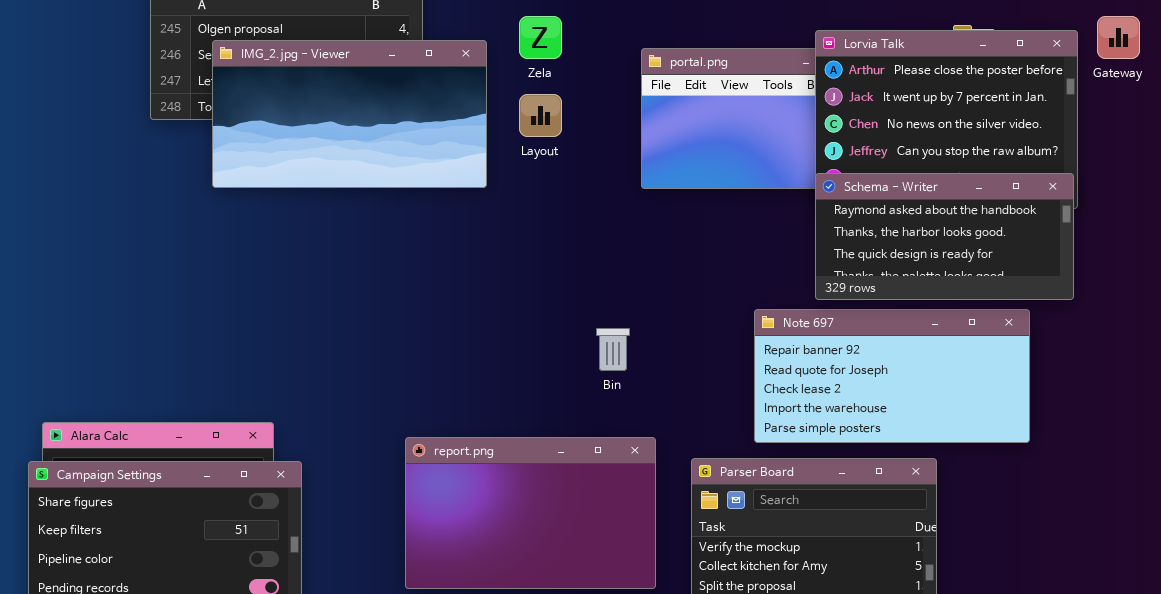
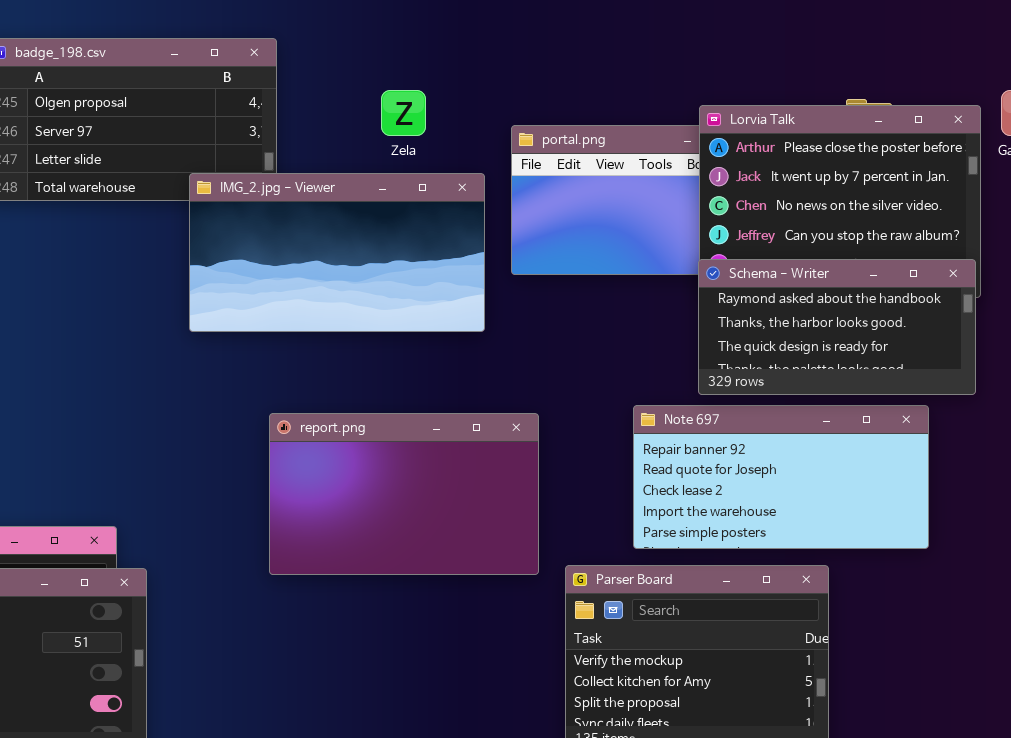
IMG_2.jpg - Viewer: [212,40,487,188] -> [189,173,485,332], moved
report.png: [405,437,656,589] -> [269,413,539,575], moved

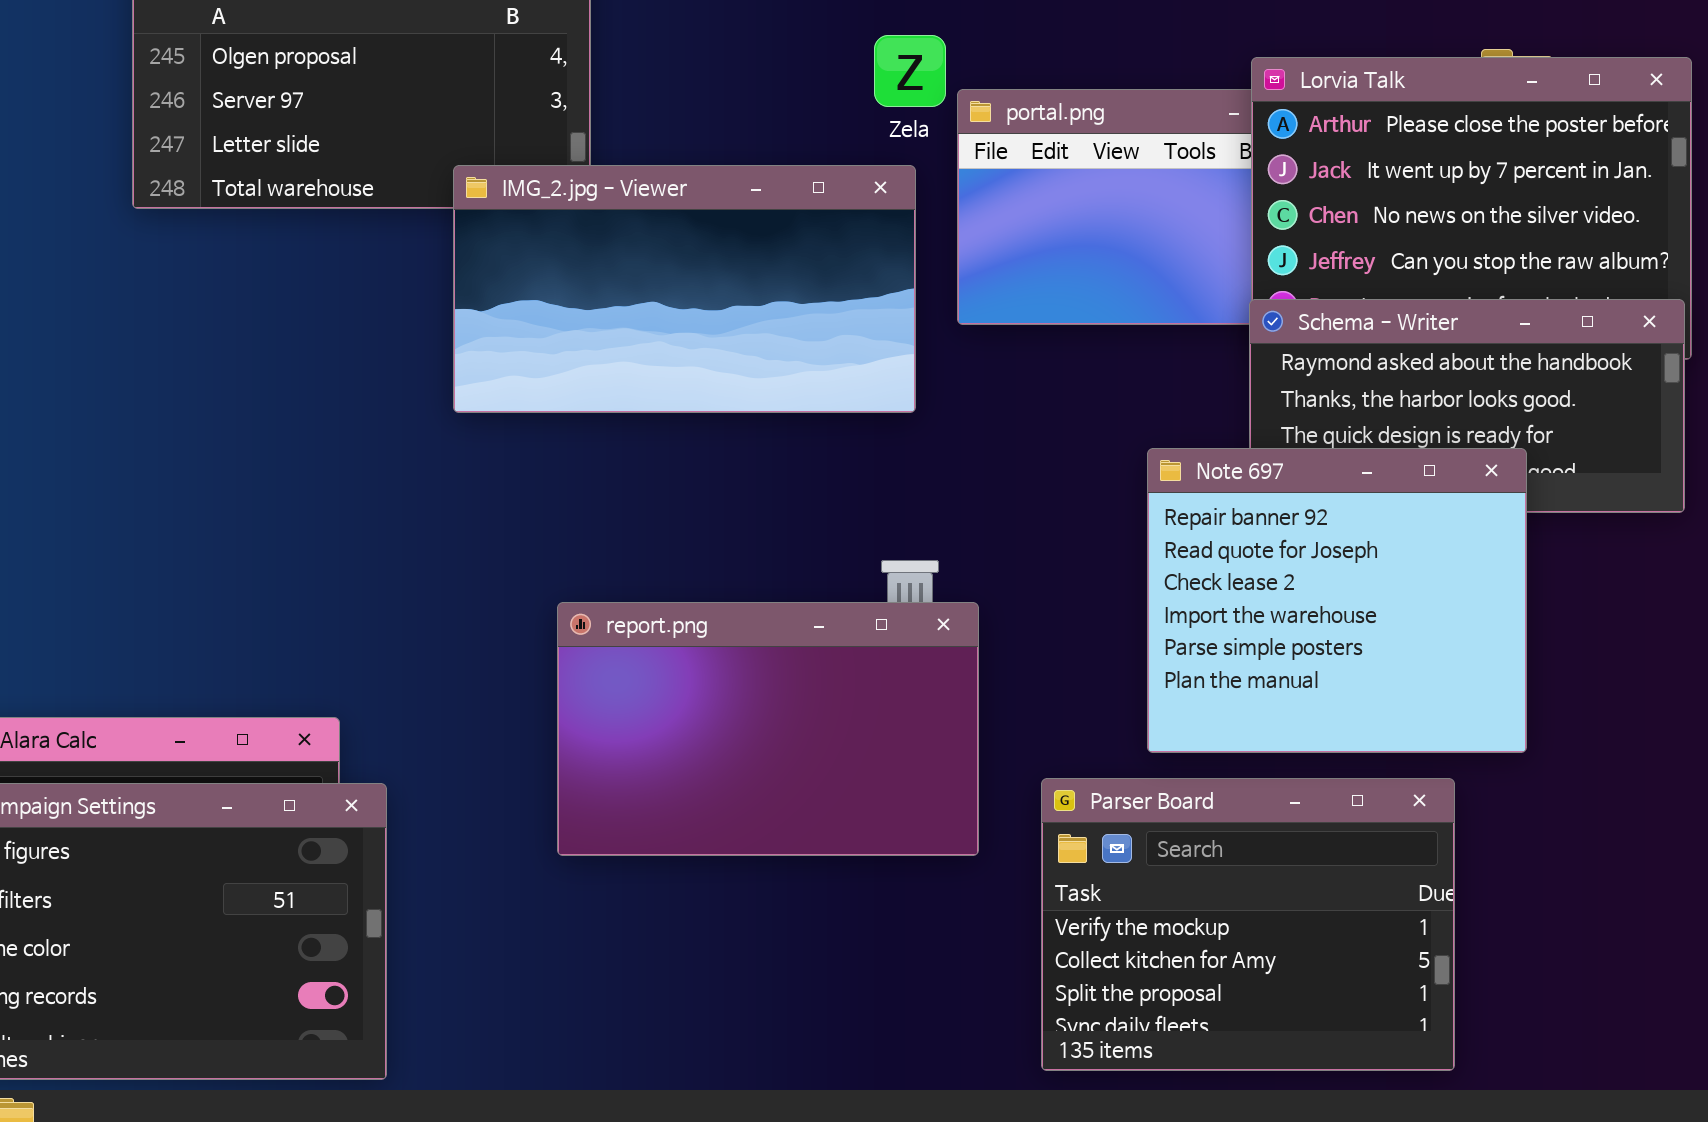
Zela: [381,90,426,136] -> [874,35,946,107], moved
Note 697: [633,405,929,549] -> [1147,448,1527,753], resized
report.png: [269,413,539,575] -> [557,602,979,856], moved

